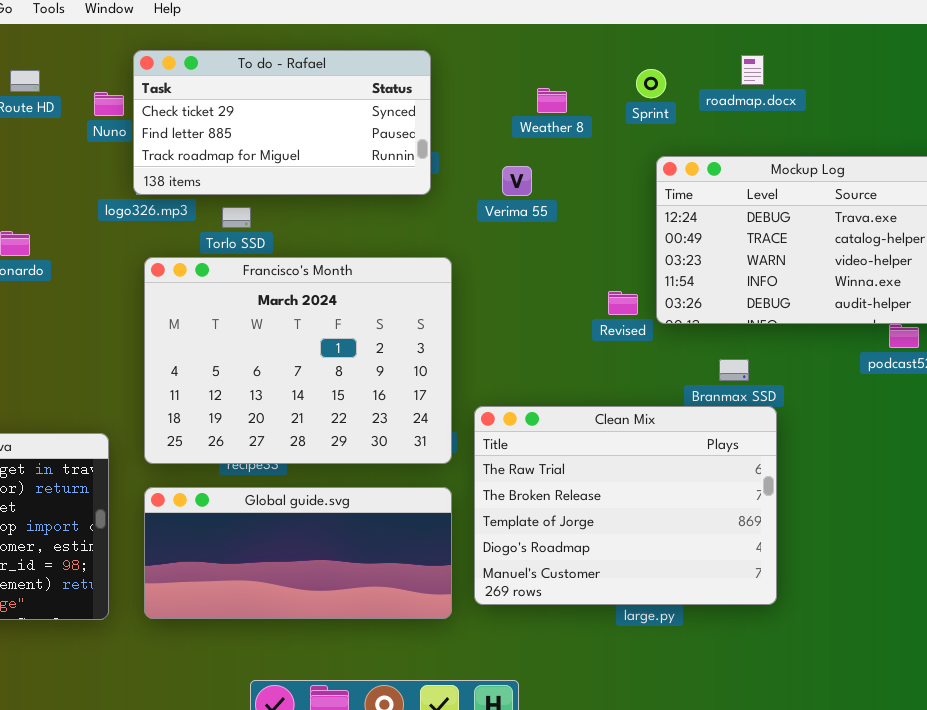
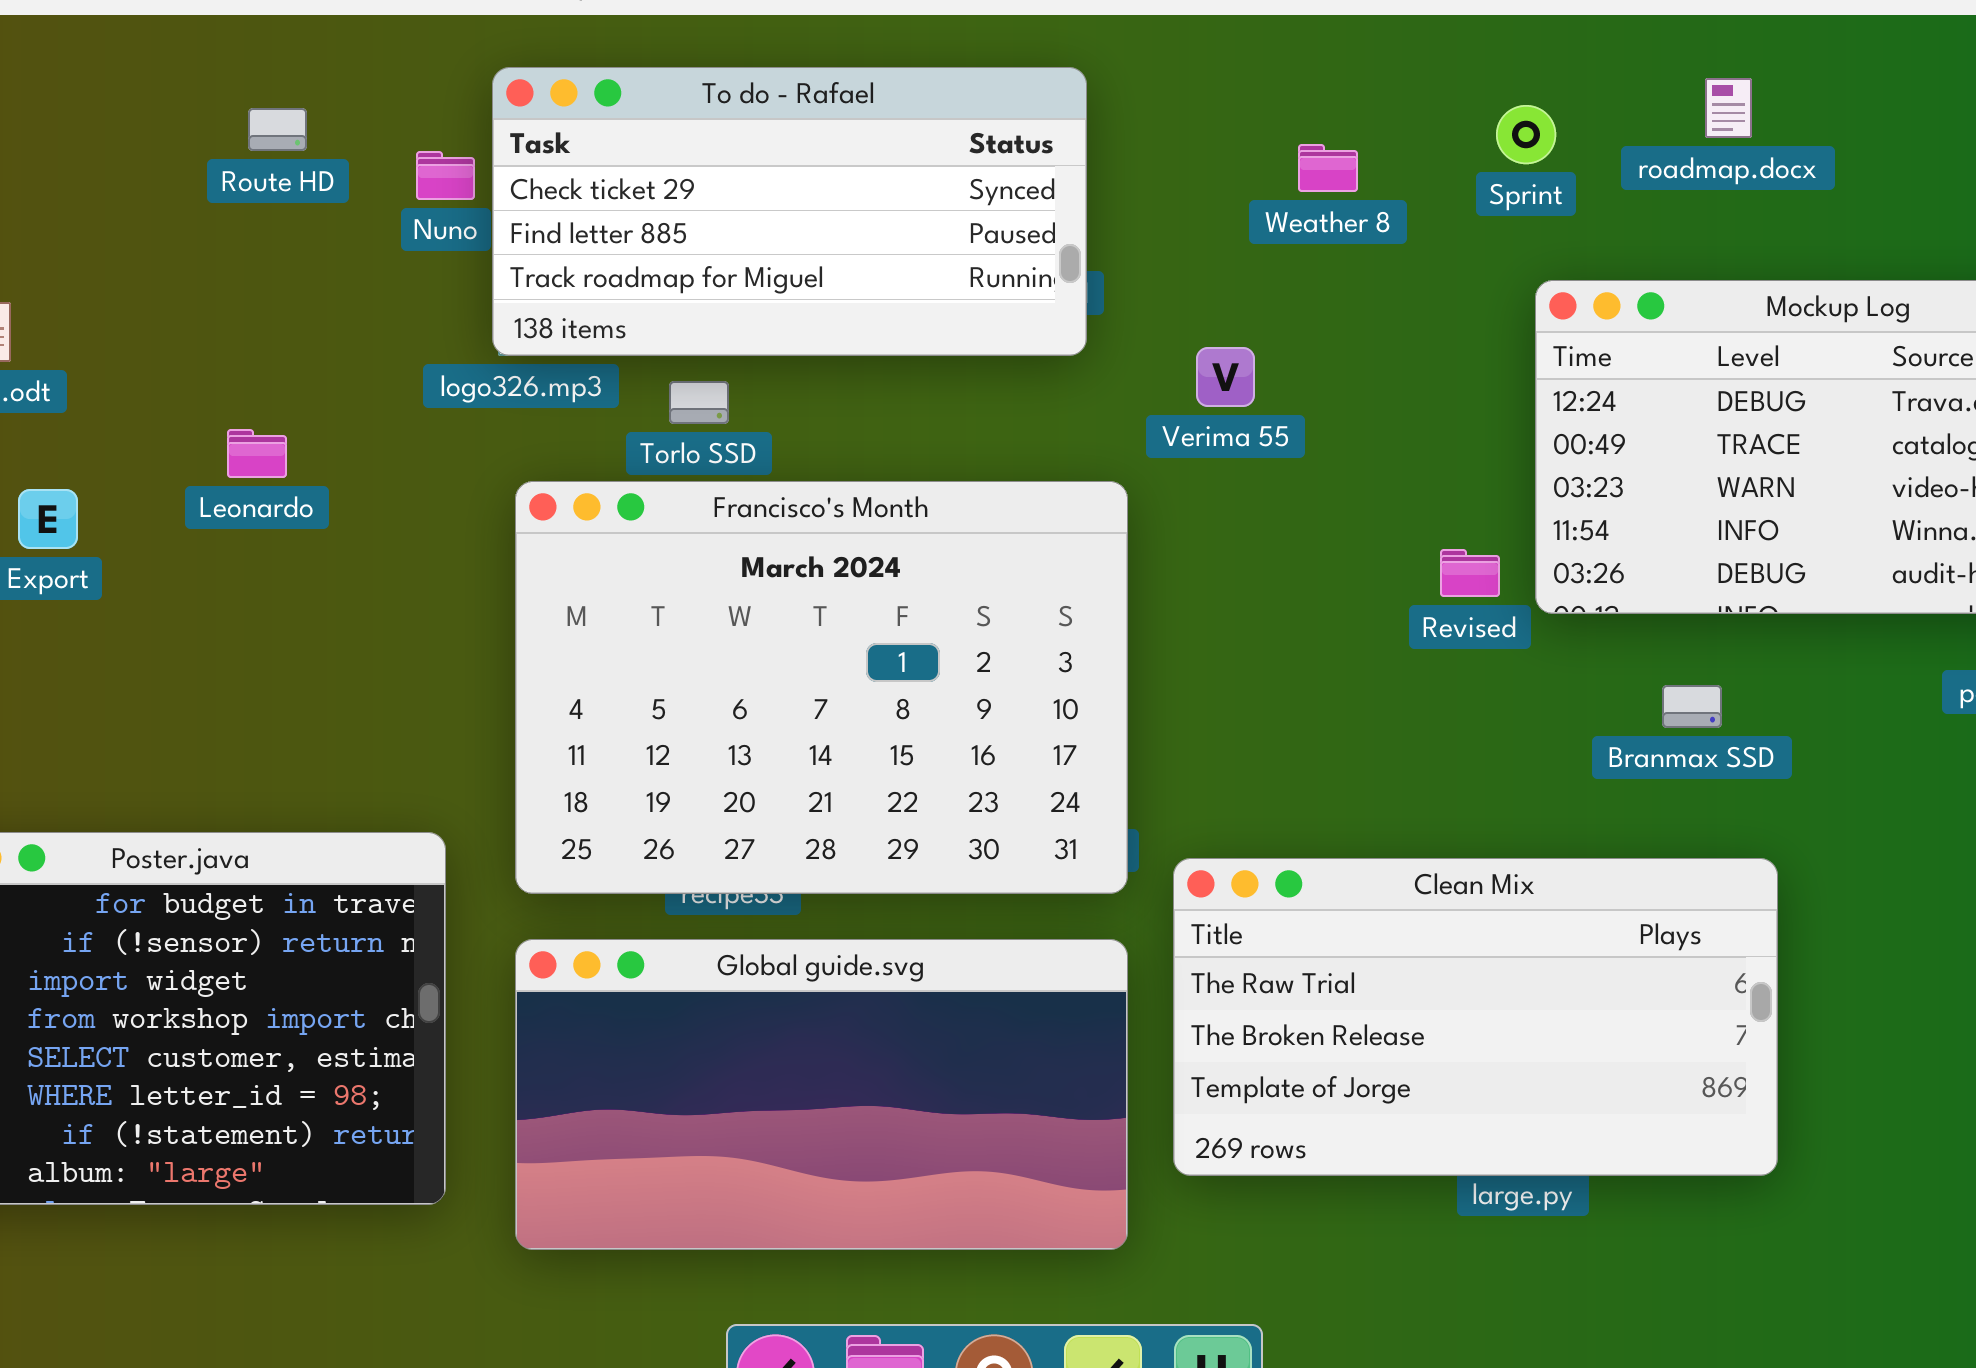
Verima 55: [502,166,532,196] -> [1196,347,1255,407], moved
Clean Mix: [474,406,777,605] -> [1173,858,1778,1176], resized
Global guide.svg: [144,487,452,619] -> [515,939,1128,1250], resized

